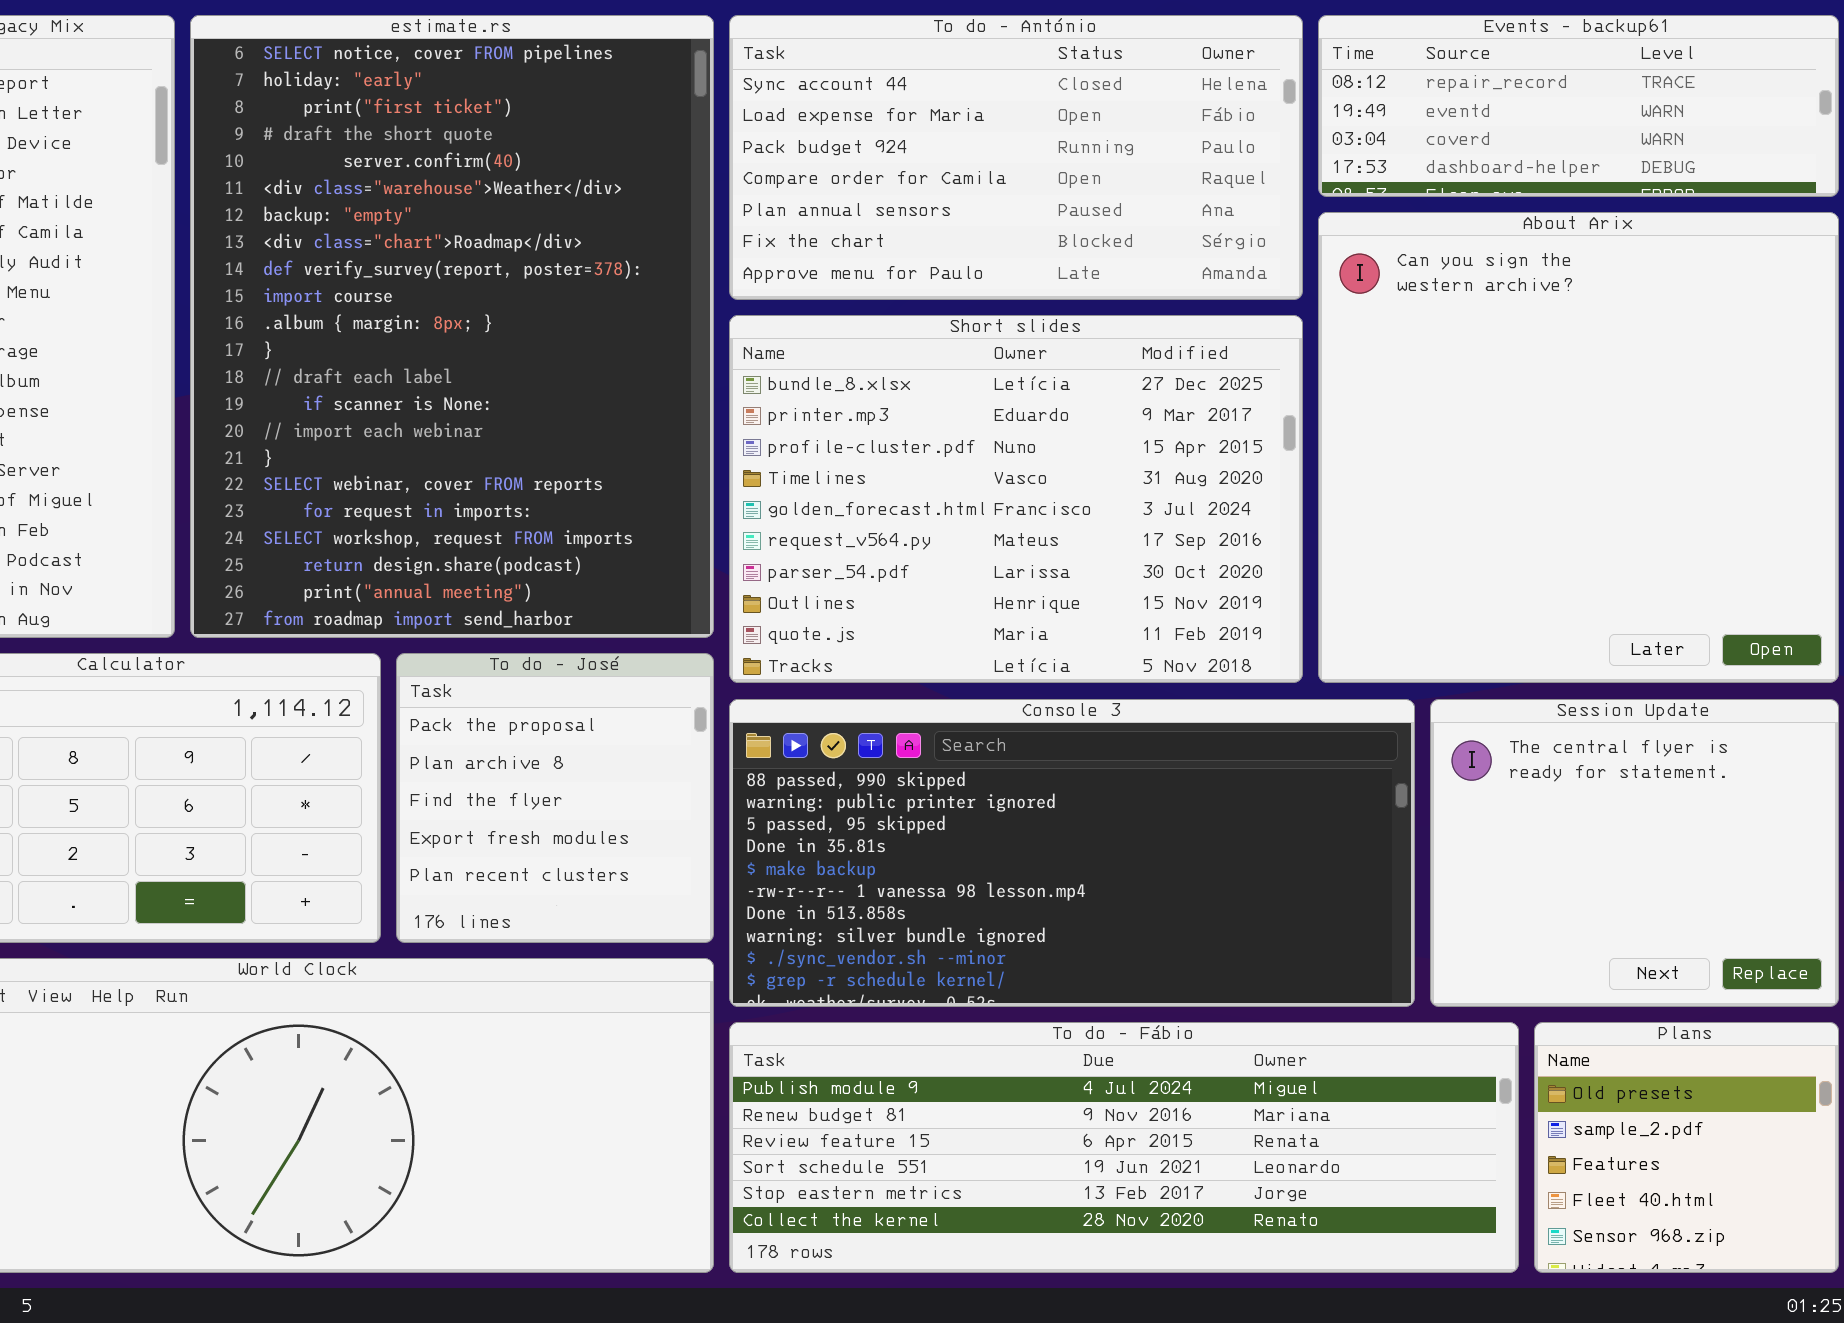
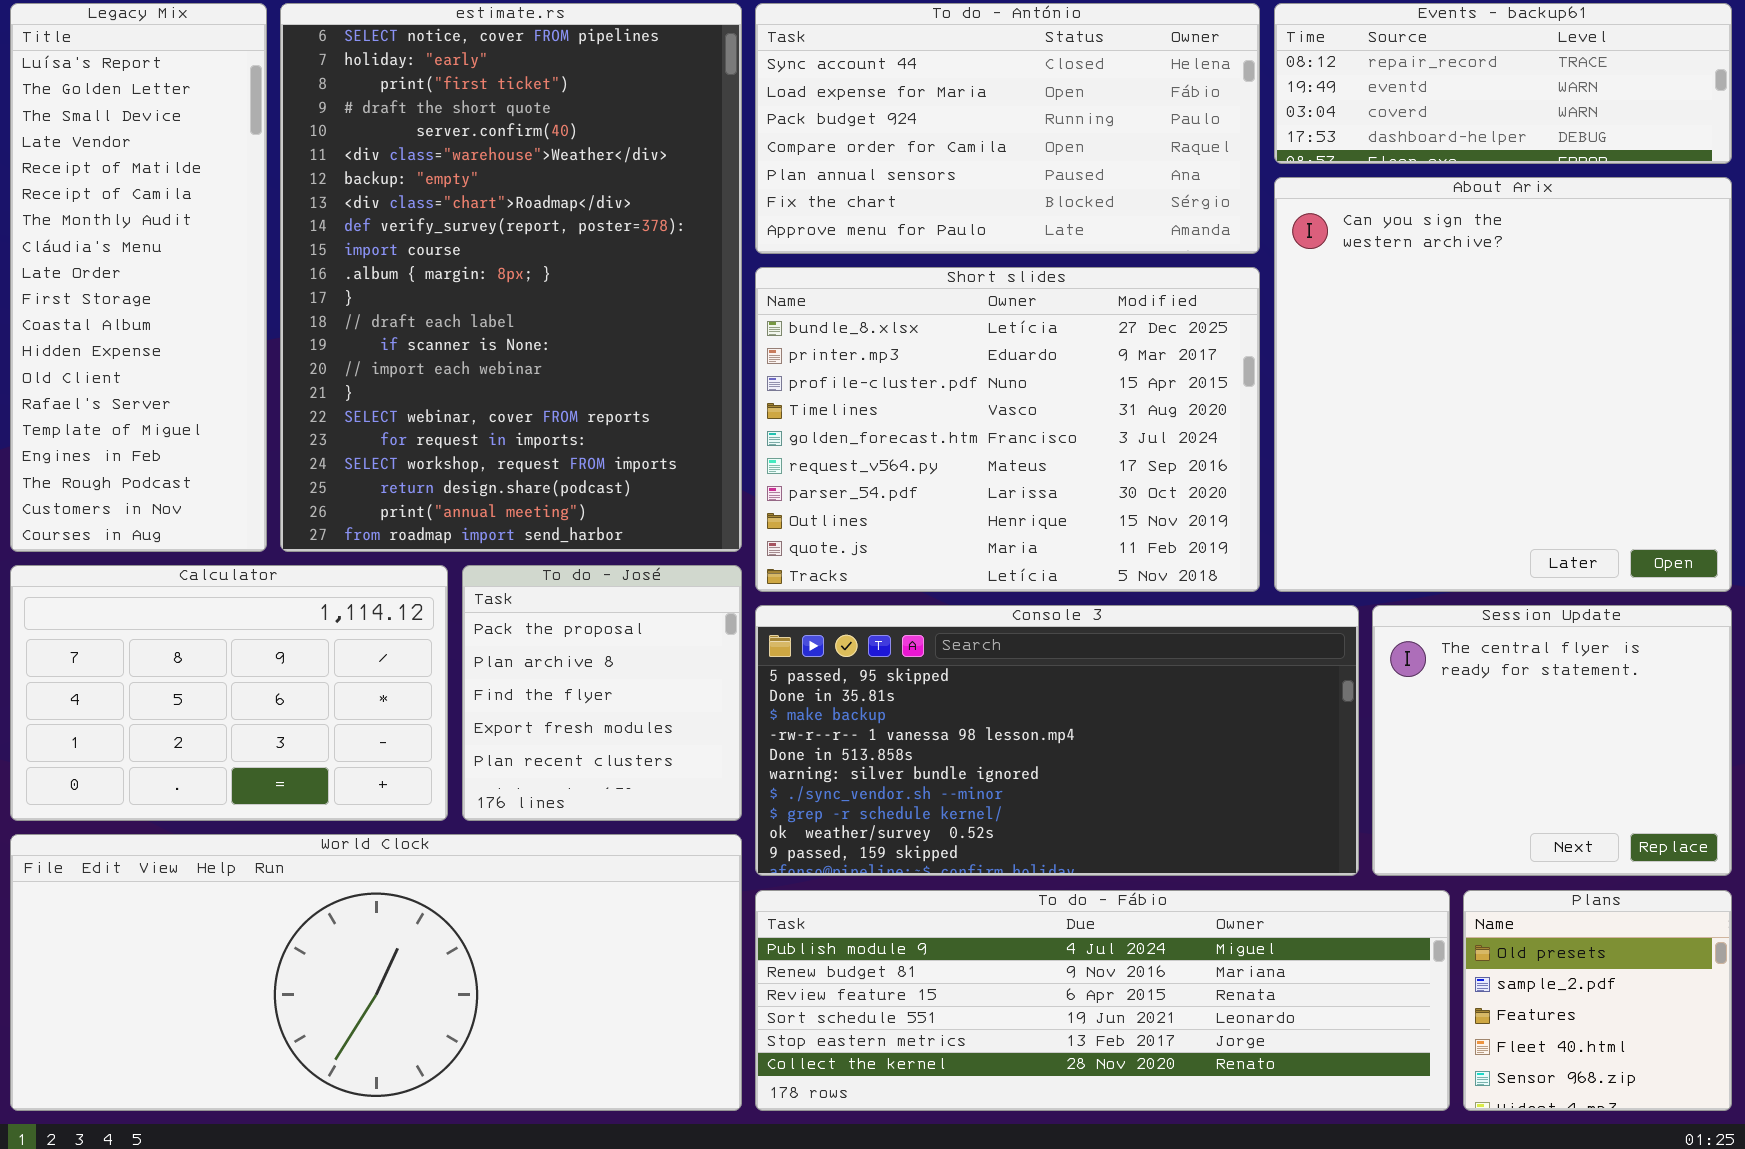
Console 3: [729,699,1415,1007] -> [755,605,1359,876], scrolled down 2 rows

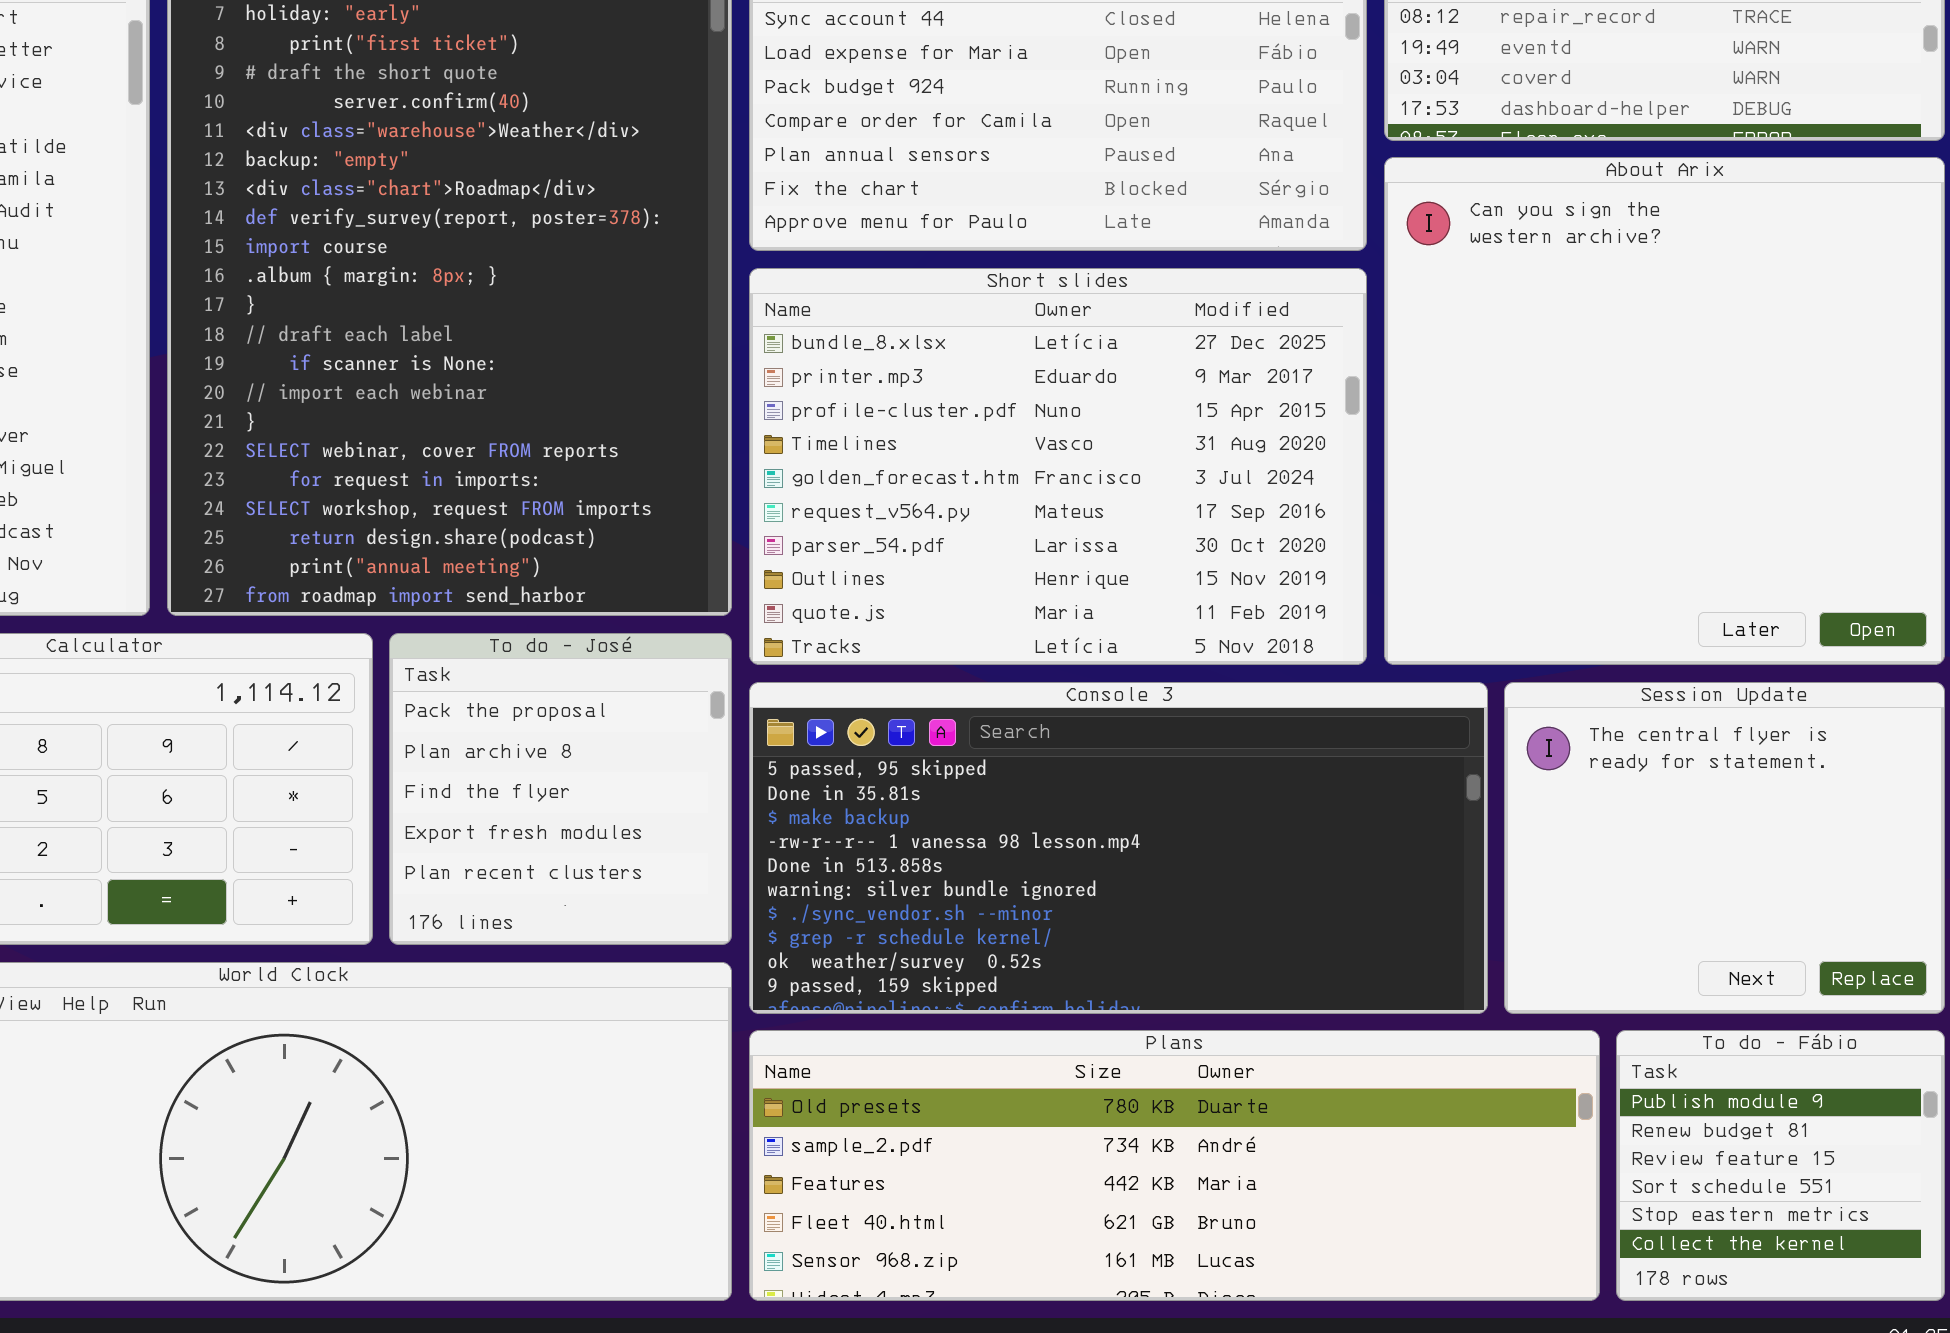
To do - Fábio: [755,890,1450,1111] -> [1616,1030,1945,1301], moved, resized
Plans: [1463,890,1732,1111] -> [749,1030,1600,1301], moved, resized

